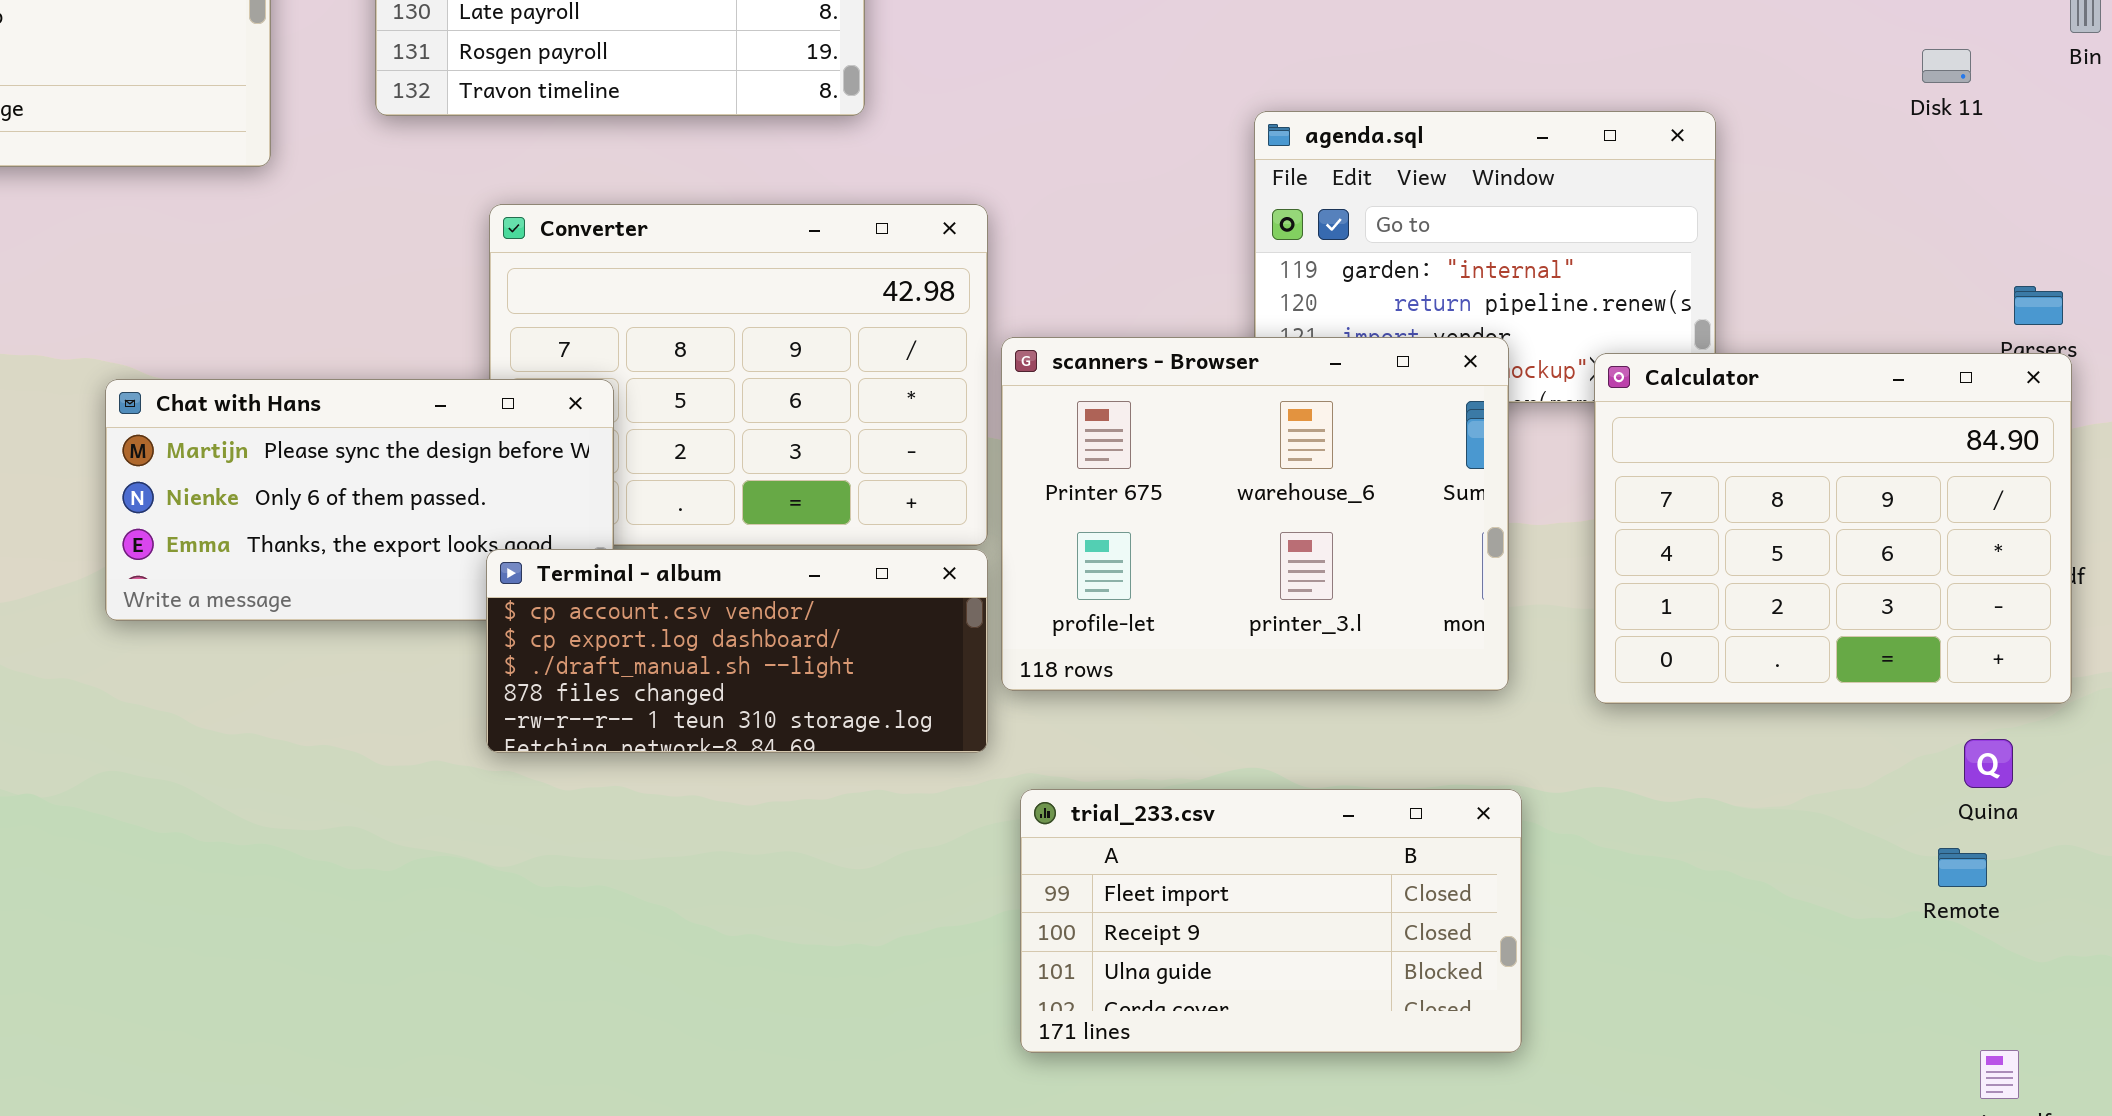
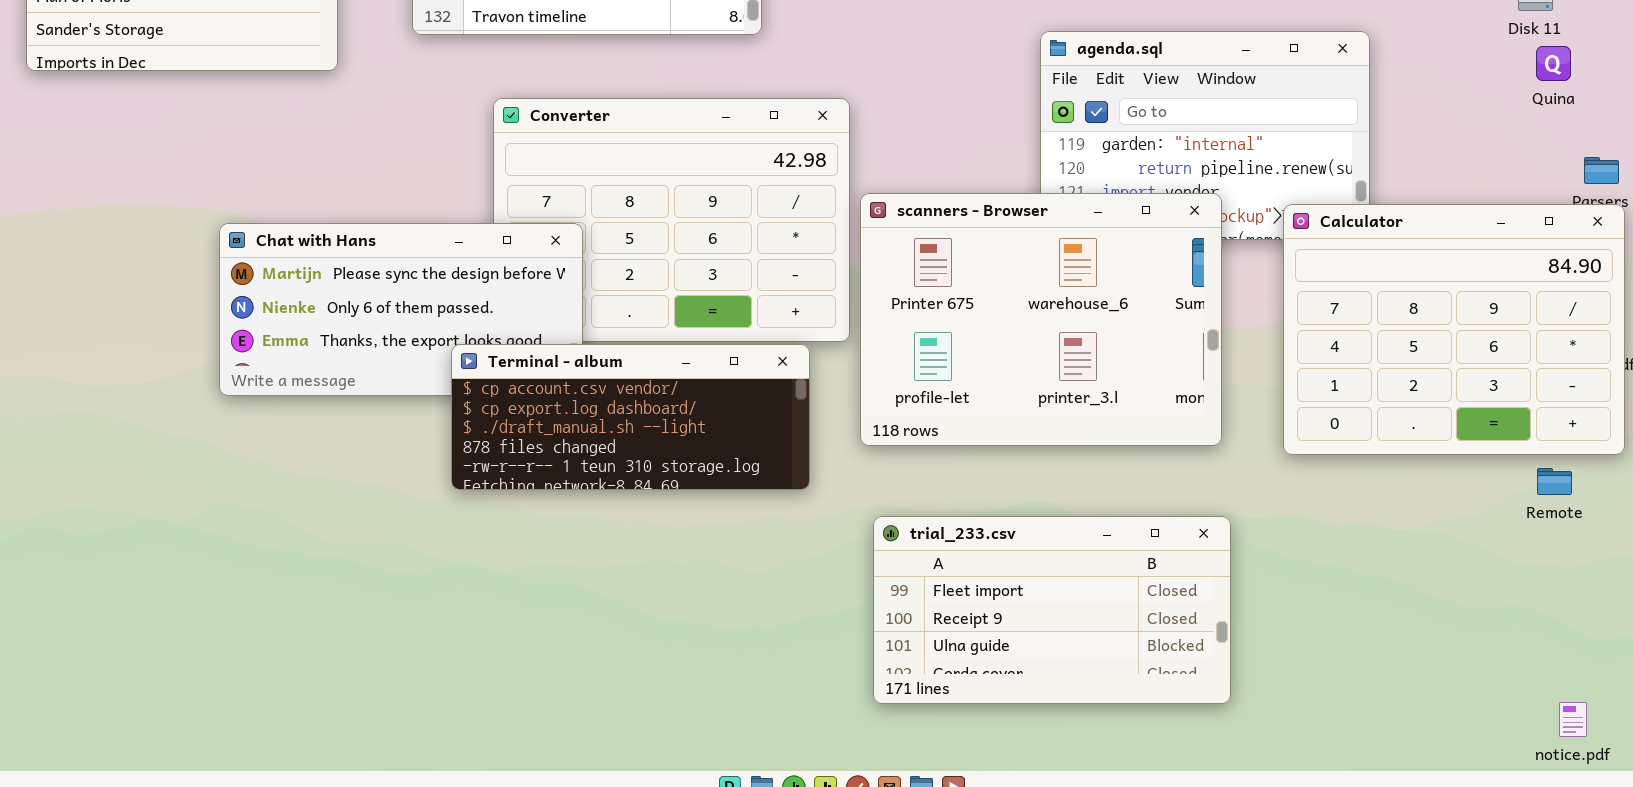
Terminal - album: [486,549,988,753] -> [451,344,810,490], moved
Quina: [1964,739,2013,788] -> [1536,46,1571,81], moved
Remote: [1938,848,1987,887] -> [1537,468,1572,495], moved

